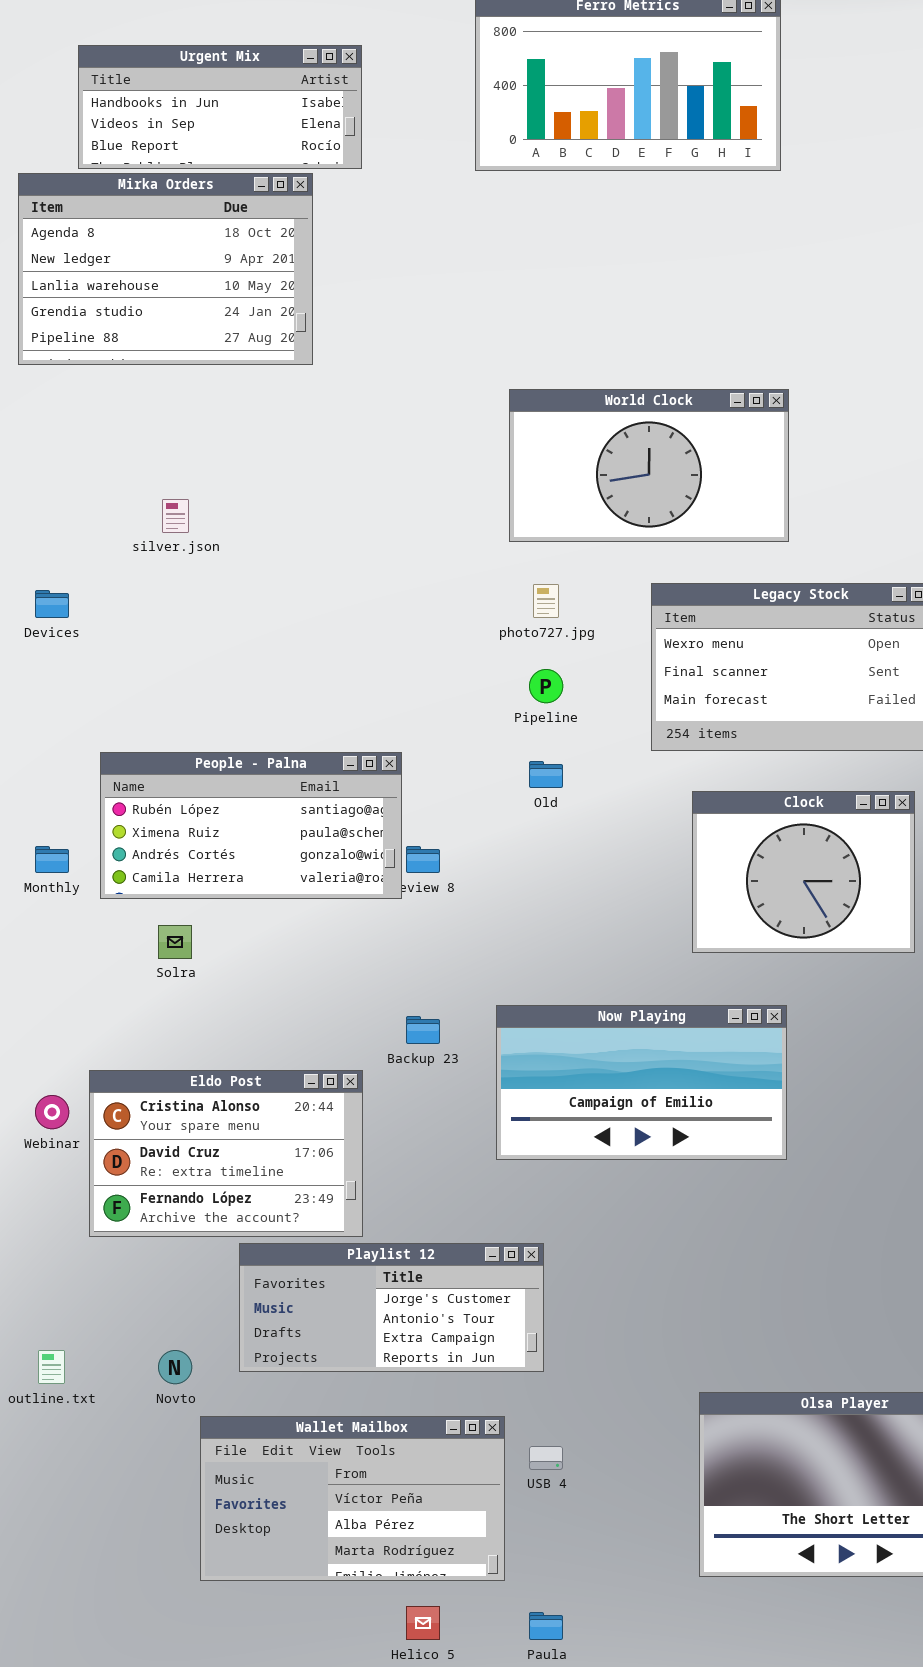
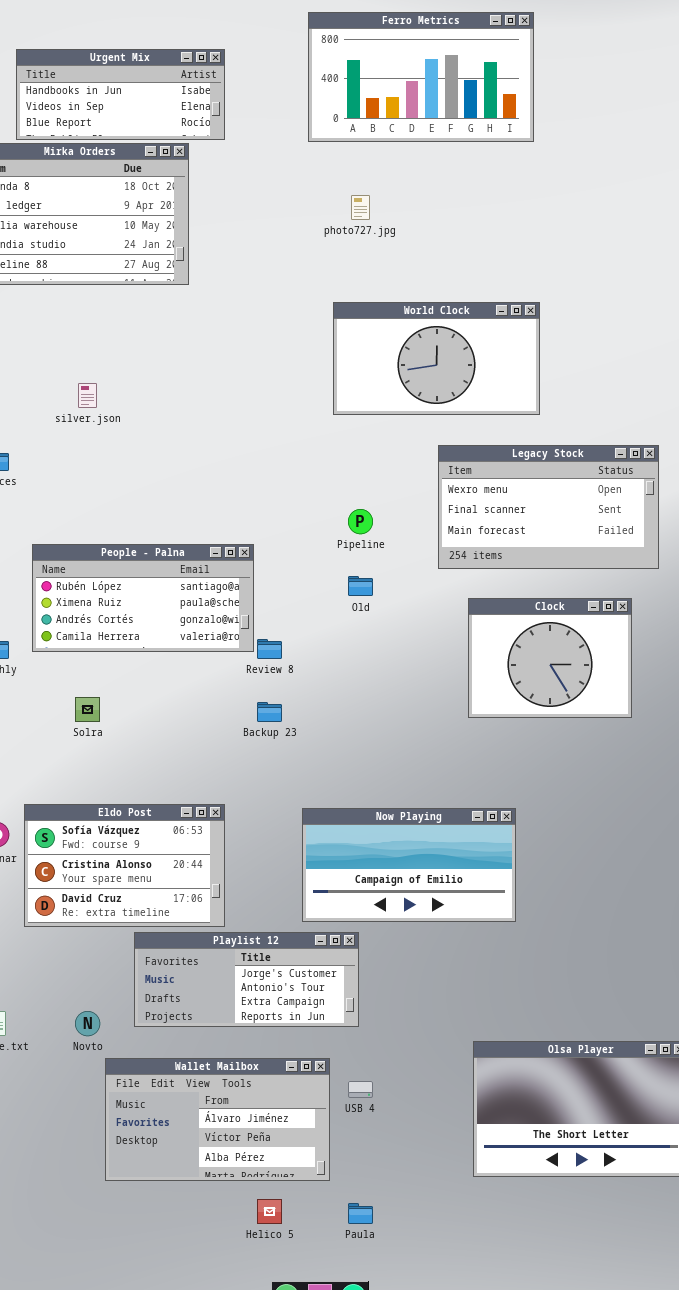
photo727.jpg: [533,584,559,618] -> [351,195,370,220], moved
People - Palna: [100,752,402,899] -> [32,544,254,652], moved
Now Playing: [496,1005,787,1160] -> [302,808,516,922], moved
Backup 23: [406,1016,440,1044] -> [257,702,282,722], moved
Eldo Post: [89,1070,363,1237] -> [24,804,225,927], scrolled up 1 row
Wallet Mailbox: [200,1416,505,1581] -> [105,1058,330,1181], scrolled up 1 row

